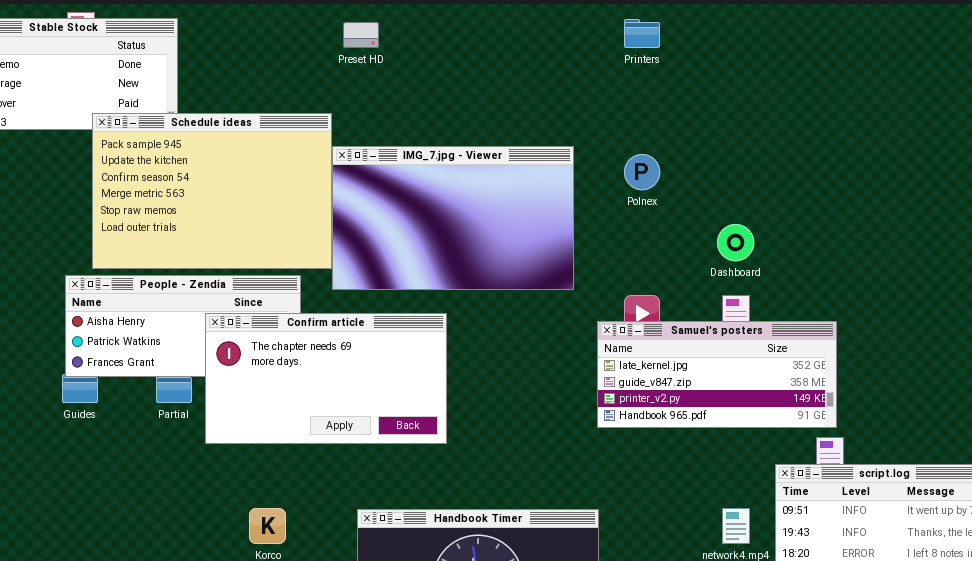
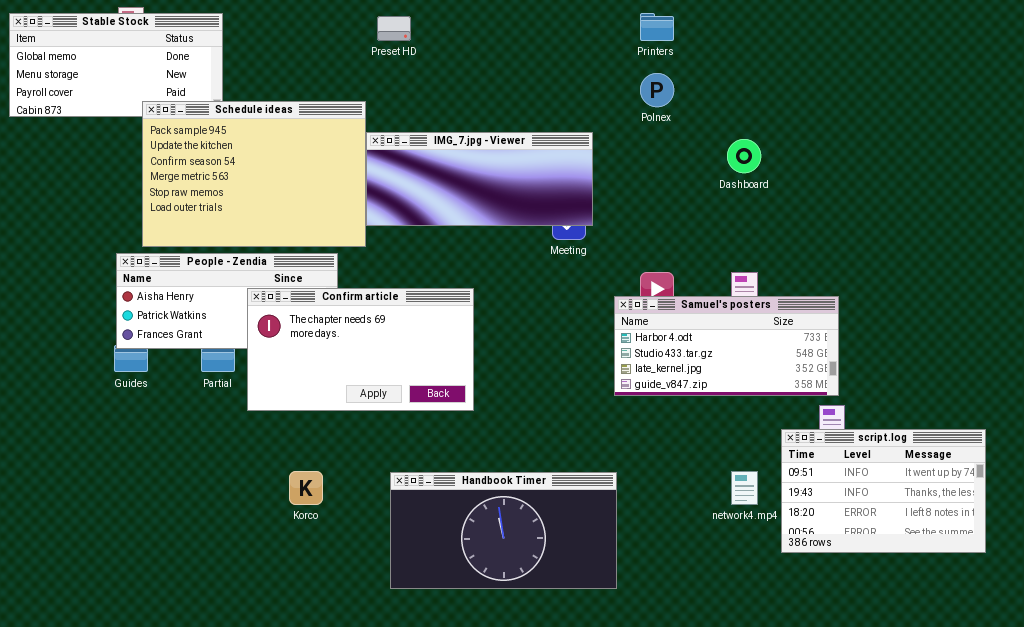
IMG_7.jpg - Viewer: [332,146,574,290] -> [366,132,593,226], resized
Polnex: [624,154,660,190] -> [640,73,674,107], moved
Dashboard: [717,224,754,261] -> [727,139,761,173], moved
Samuel's posters: [597,321,837,428] -> [614,296,839,396], scrolled up 2 rows

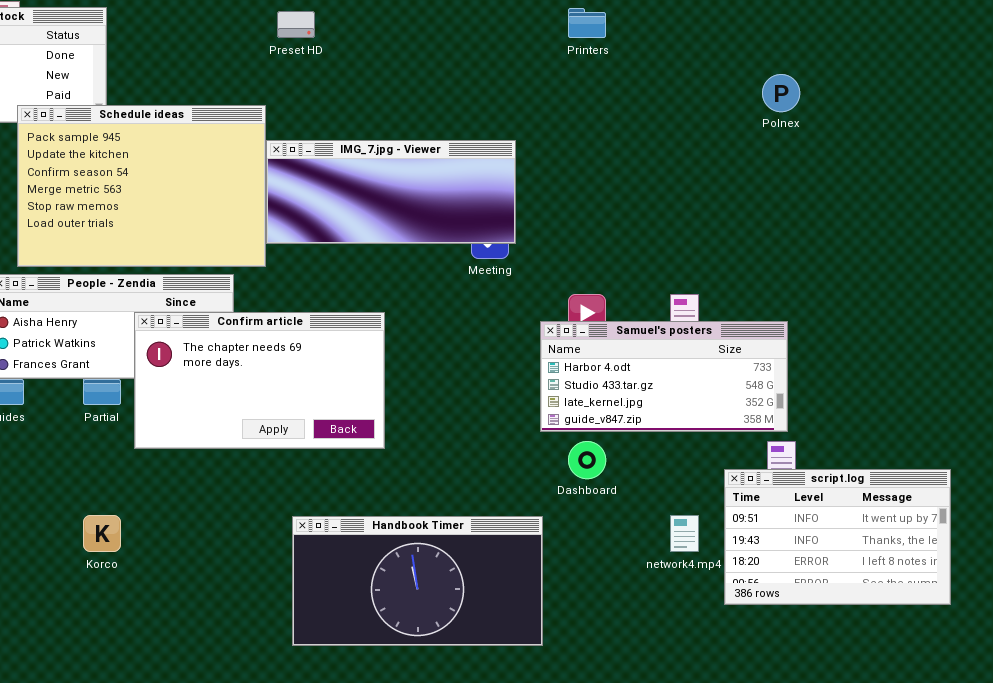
Polnex: [640,73,674,107] -> [762,74,800,112], moved
Dashboard: [727,139,761,173] -> [568,441,606,479], moved
Korco: [289,471,323,505] -> [83,515,121,552], moved

